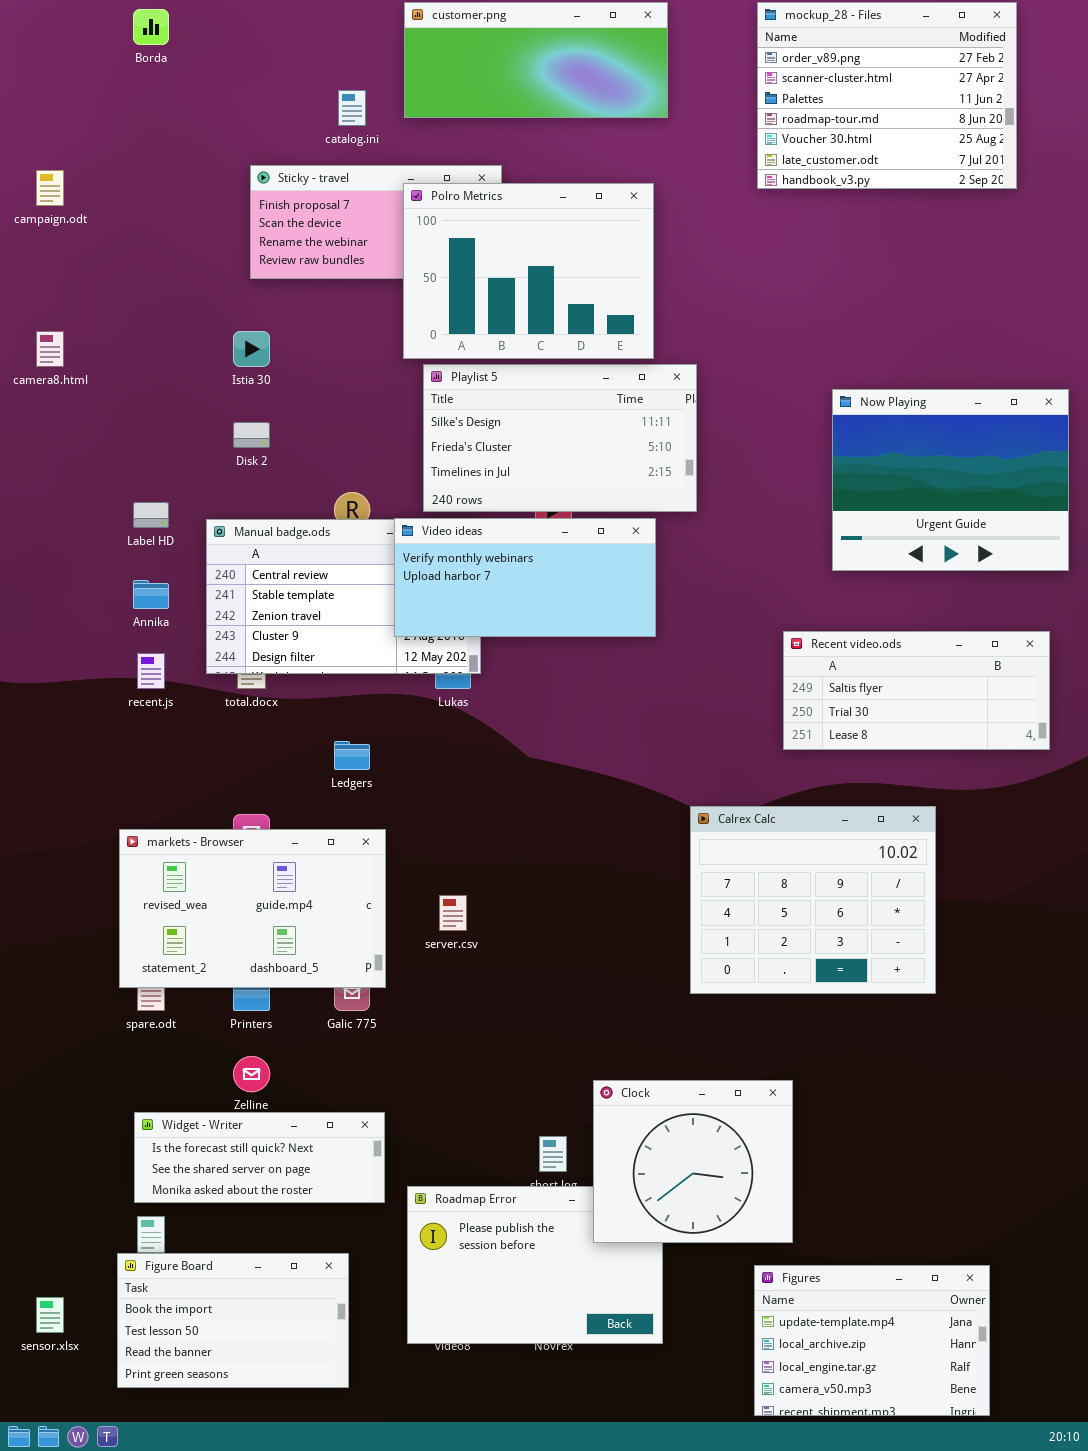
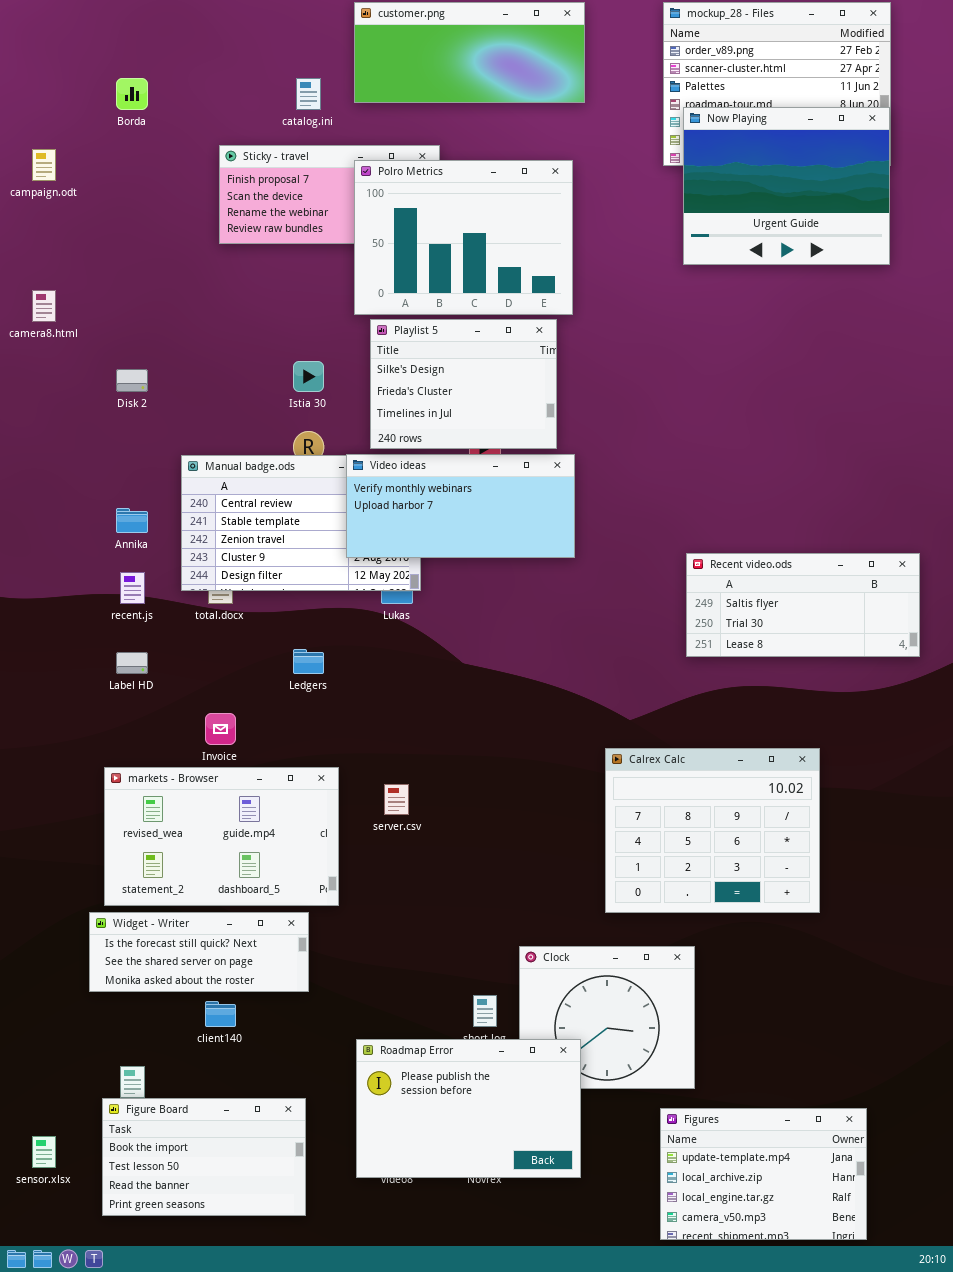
Borda: [133,9,169,45] -> [116,78,148,110], moved
Istia 30: [233,331,270,367] -> [293,361,324,392], moved
Playlist 5: [423,364,697,512] -> [370,319,557,449], resized
Now Playing: [832,389,1069,571] -> [683,107,890,265], moved
Disk 2: [233,422,270,448] -> [116,369,148,392], moved
Label HD: [133,502,169,528] -> [116,652,148,674], moved
Calrex Calc: [690,806,936,994] -> [605,748,820,913], moved
markets - Browser: [119,829,386,988] -> [104,767,339,906], moved
Widget - Writer: [134,1112,385,1203] -> [89,912,309,992], moved
Roadmap Error: [407,1186,663,1344] -> [356,1039,581,1178], raised

